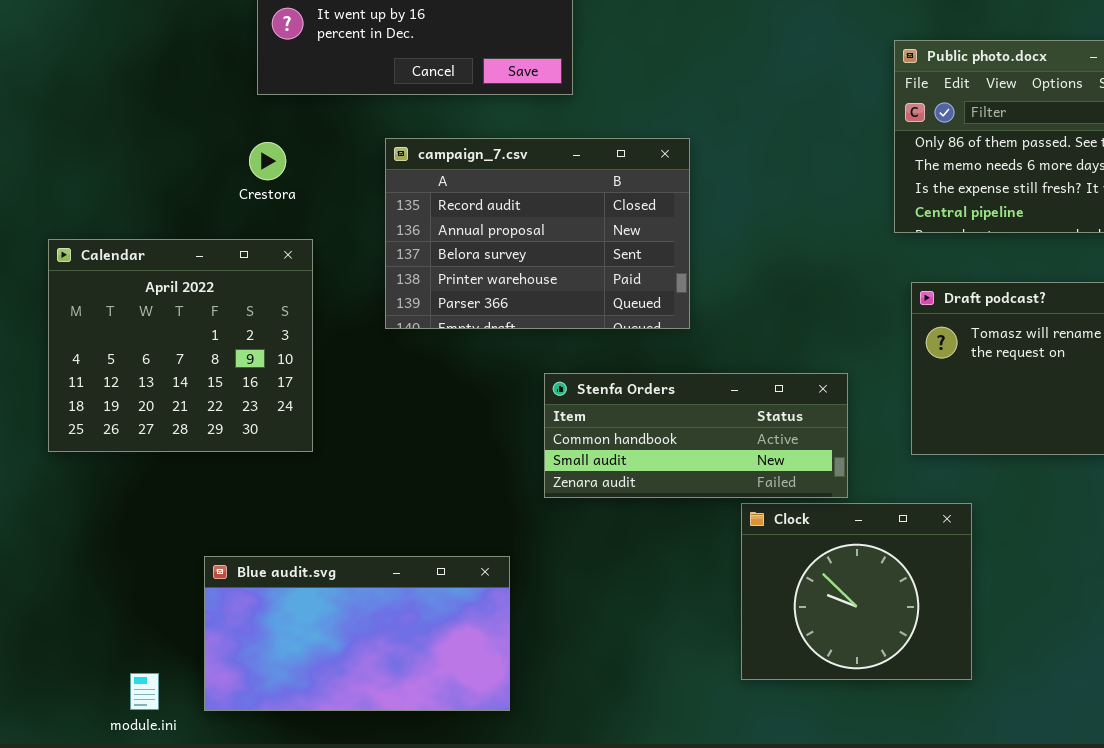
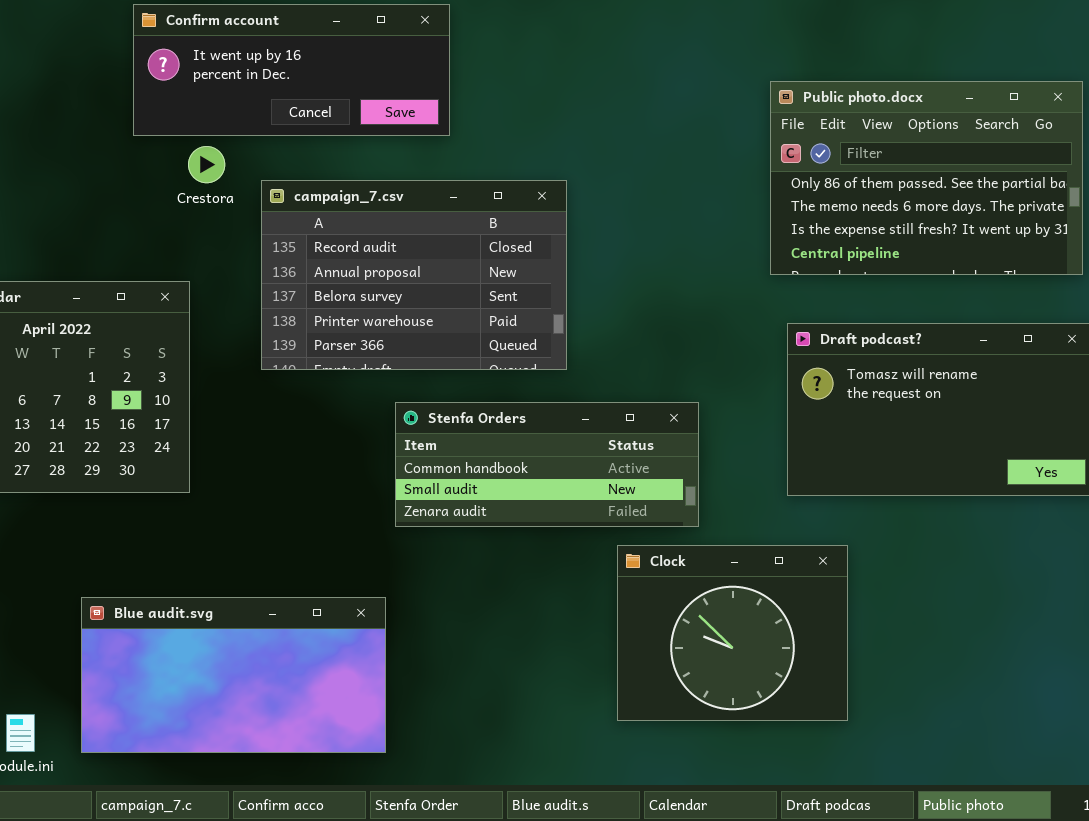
Crestora: [249,142,286,180] -> [188,146,225,183], moved
Stenfa Orders: [544,373,848,498] -> [395,402,699,527], moved

